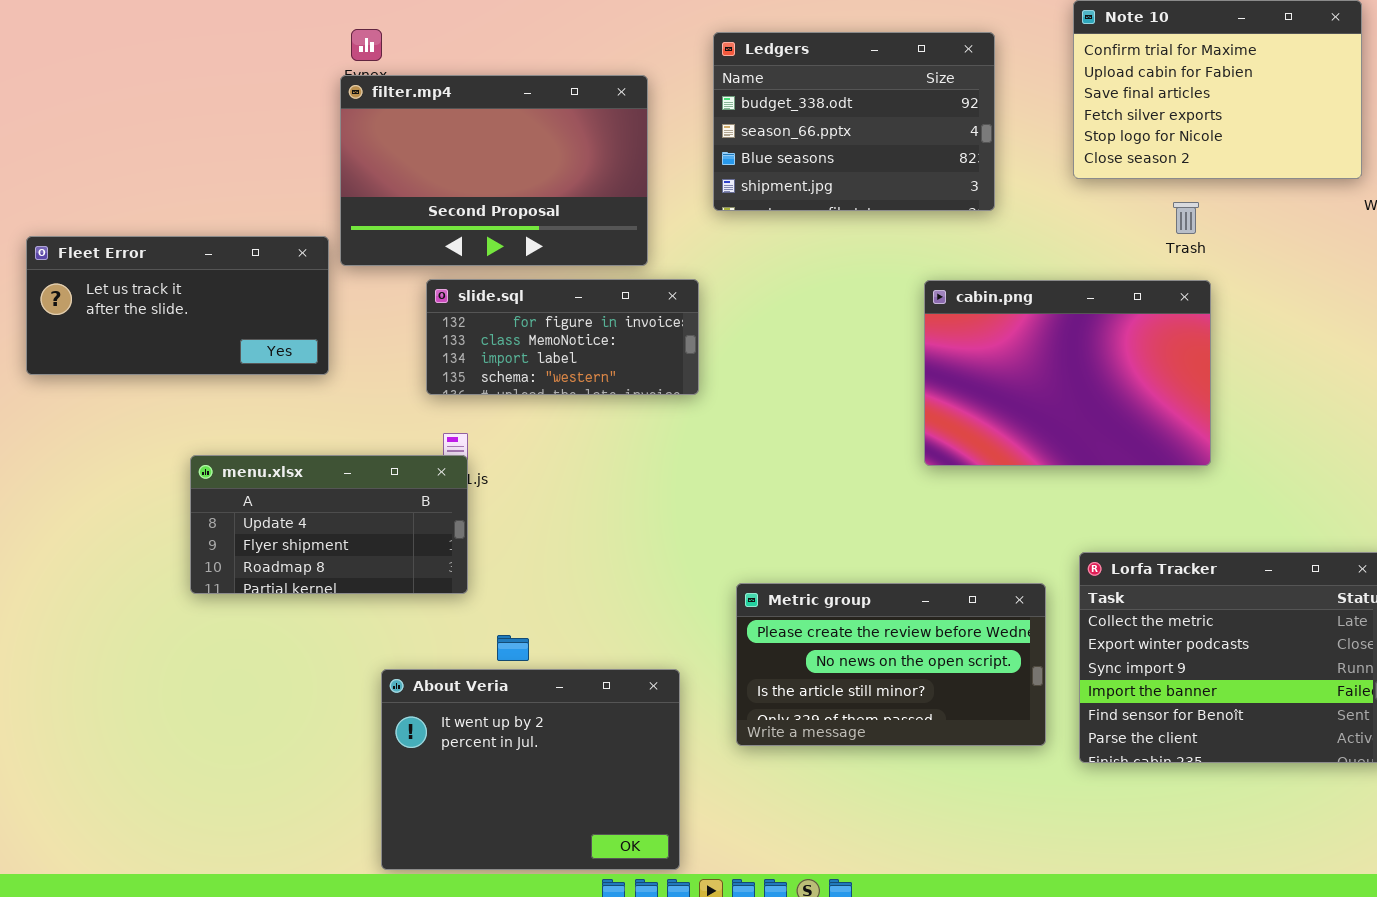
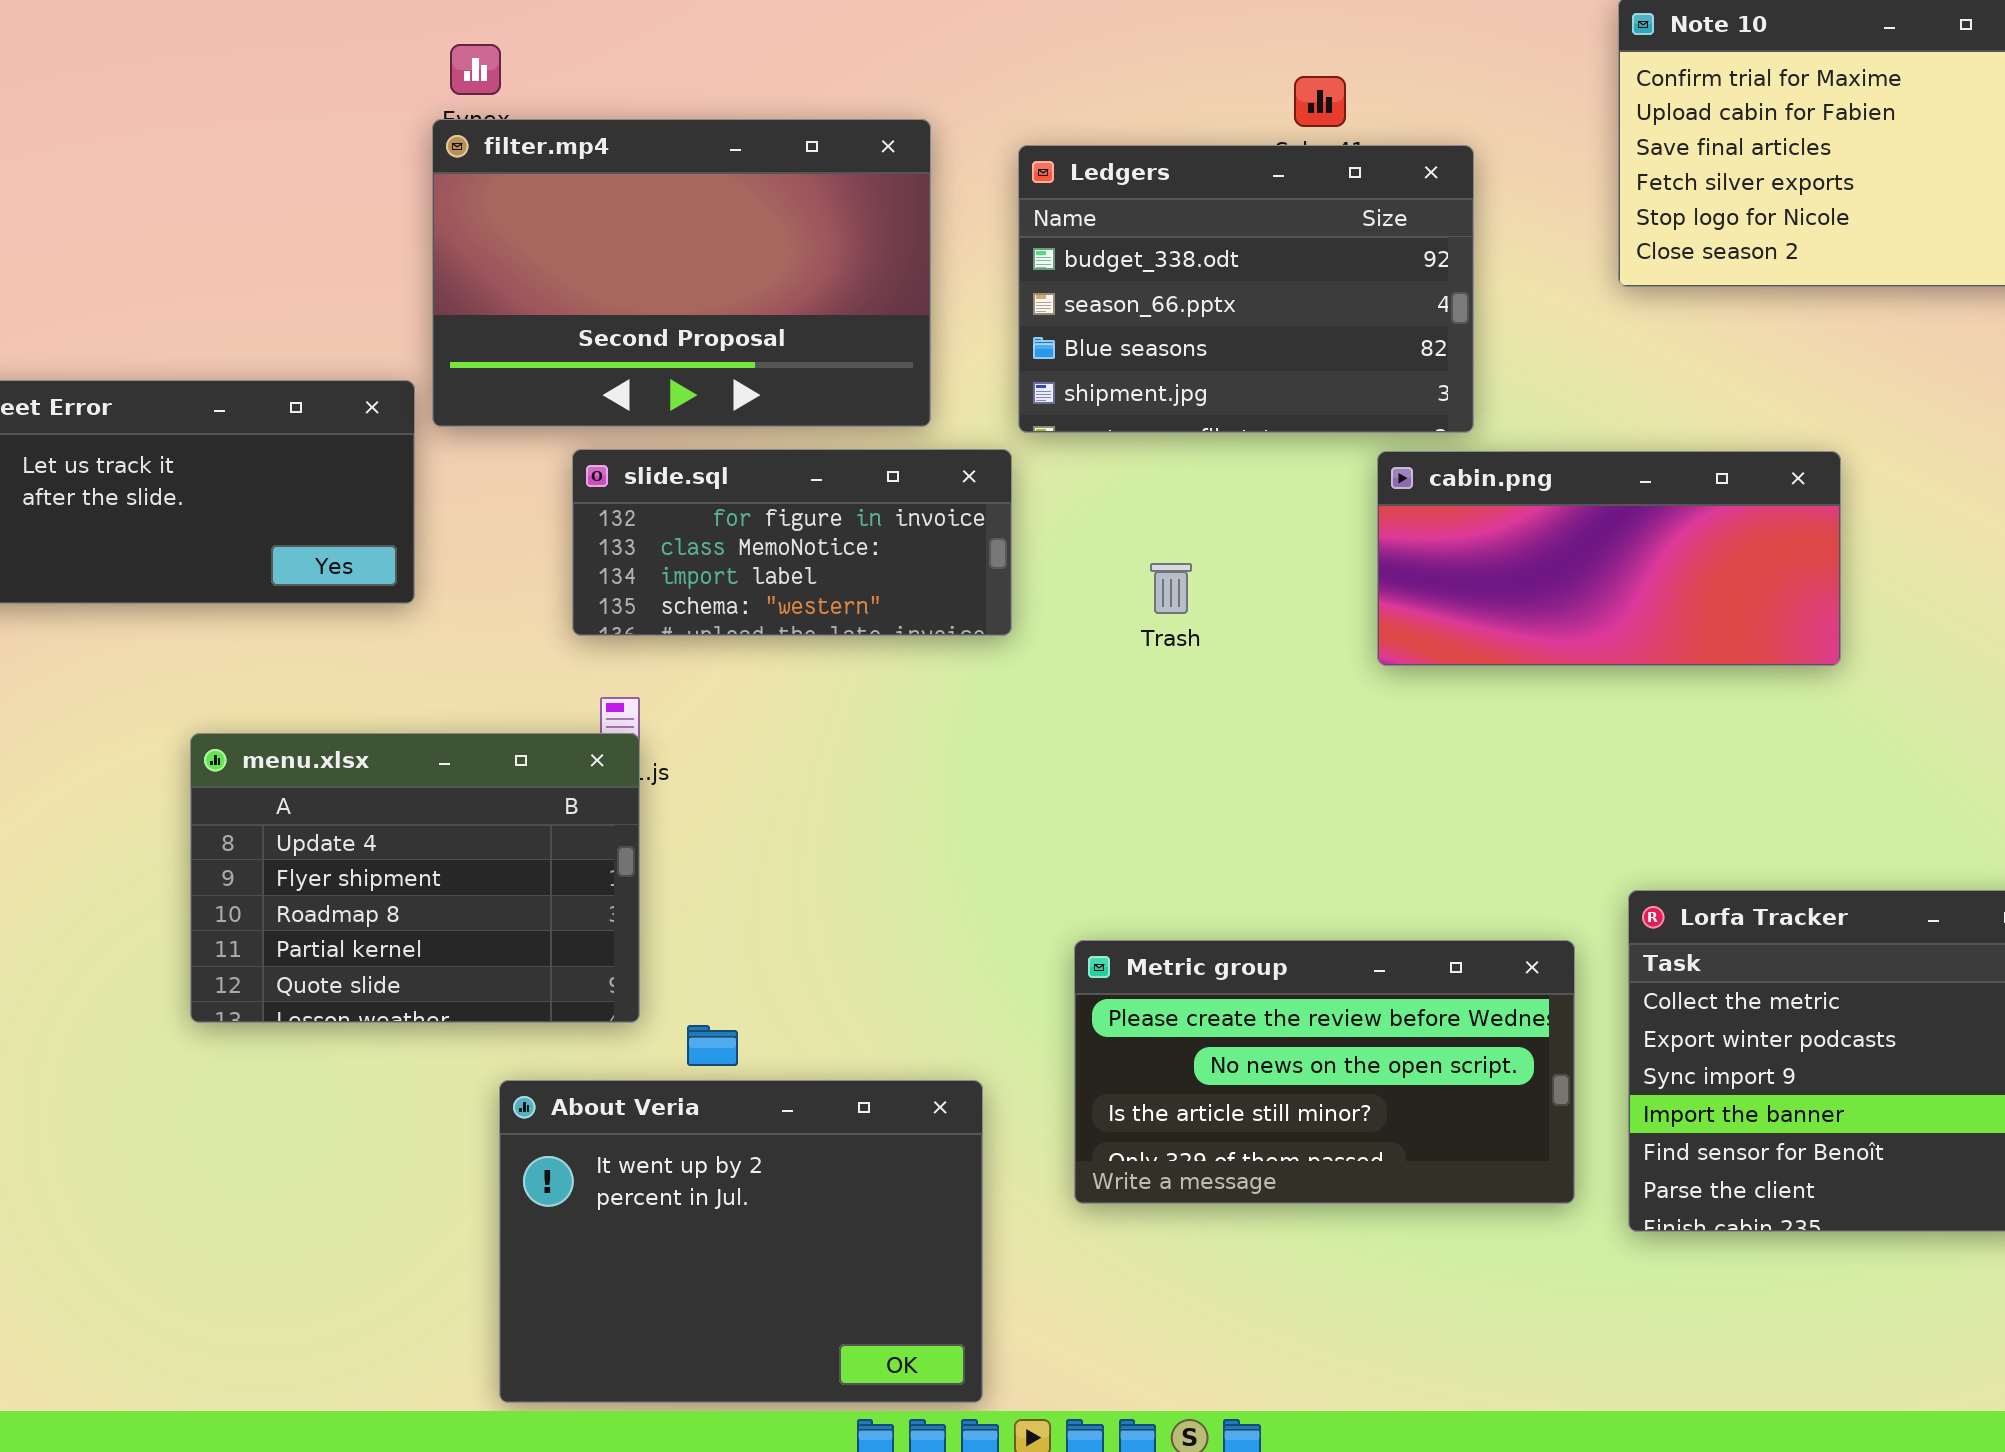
Ledgers: [713,32,995,211] -> [1018,145,1474,433], moved
Trash: [1173,202,1199,234] -> [1150,563,1192,614], moved
cabin.png: [924,280,1211,466] -> [1377,451,1841,666], resized
menu.xlsx: [190,455,468,594] -> [190,733,640,1023], resized

